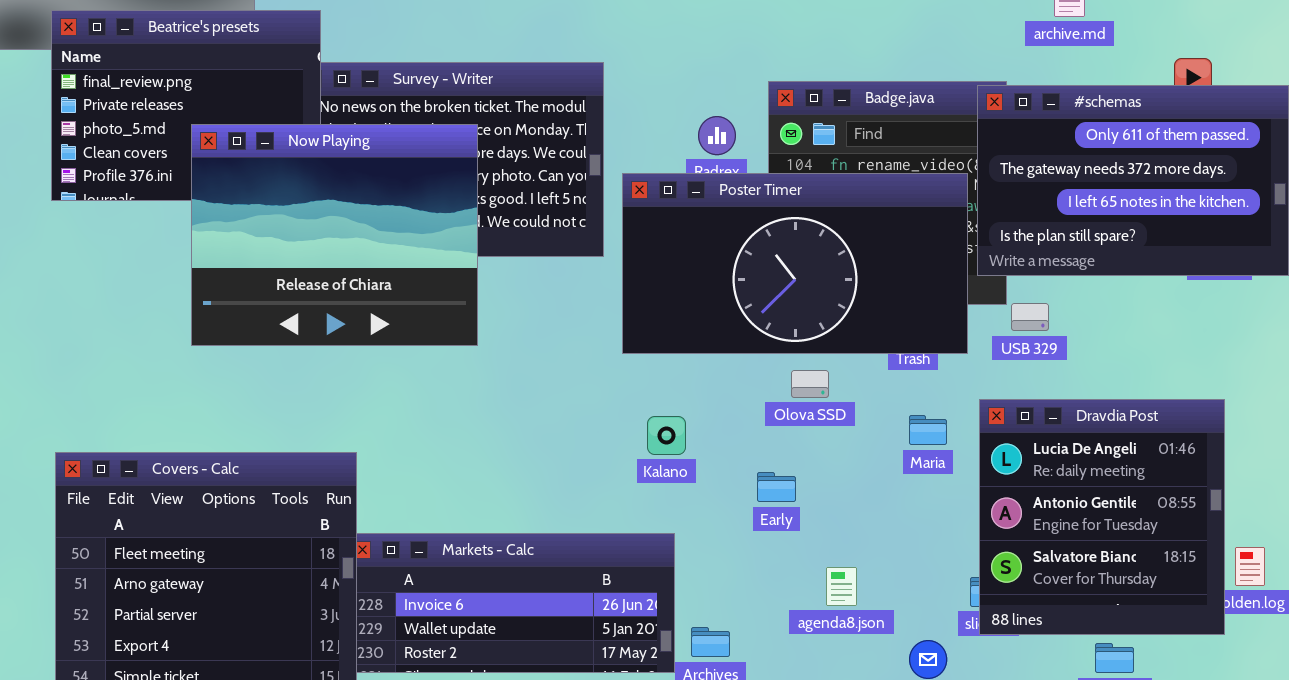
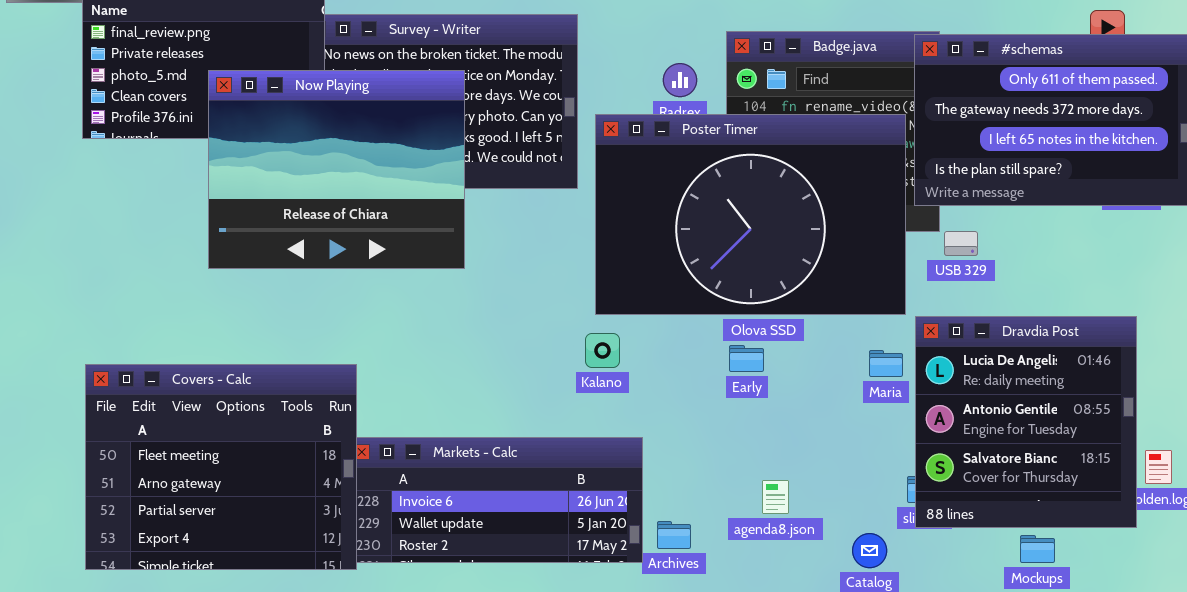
Poster Timer: [622,173,968,354] -> [595,114,906,315], resized
Maria: [909,415,947,445] -> [869,350,903,377], moved
Kalano: [647,416,686,455] -> [585,333,620,368], moved
Early: [757,472,796,502] -> [729,345,764,372], moved
agenda8.json: [826,567,857,606] -> [762,480,789,514], moved

